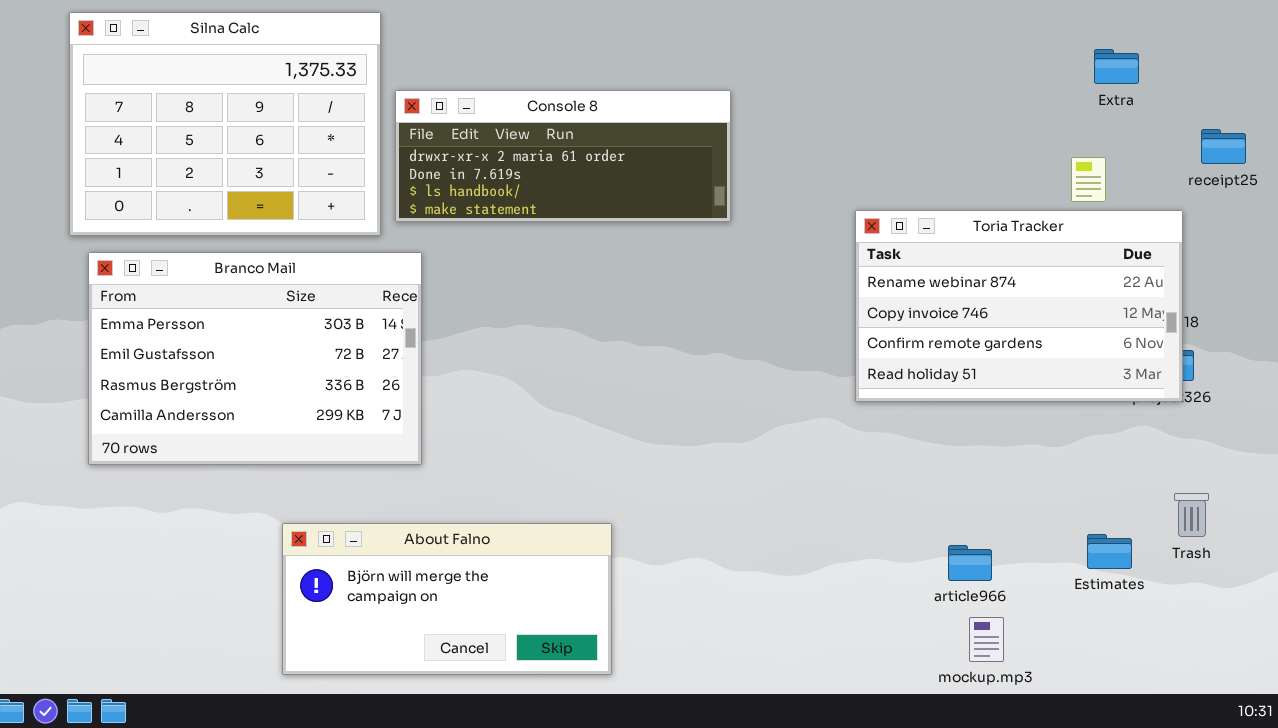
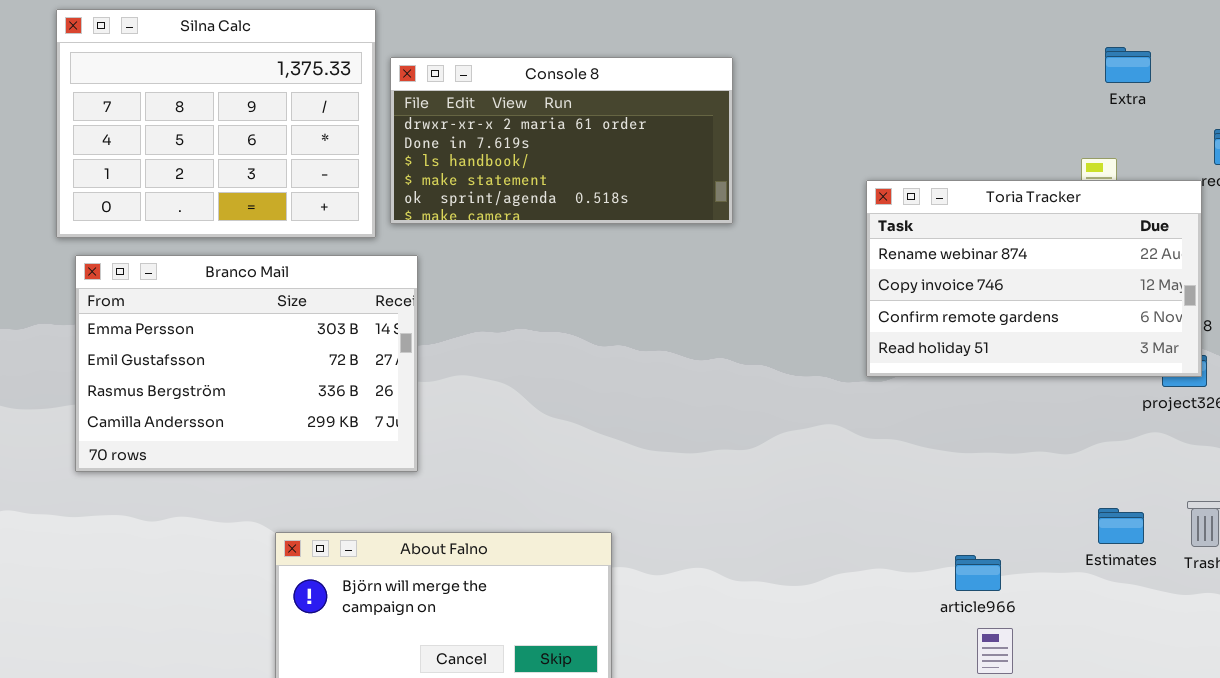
Console 8: [395,90,731,222] -> [390,57,733,224], resized
Toria Tracker: [855,210,1183,402] -> [866,180,1202,377], moved
Estimates: [1087,534,1132,569] -> [1098,508,1144,544], moved

